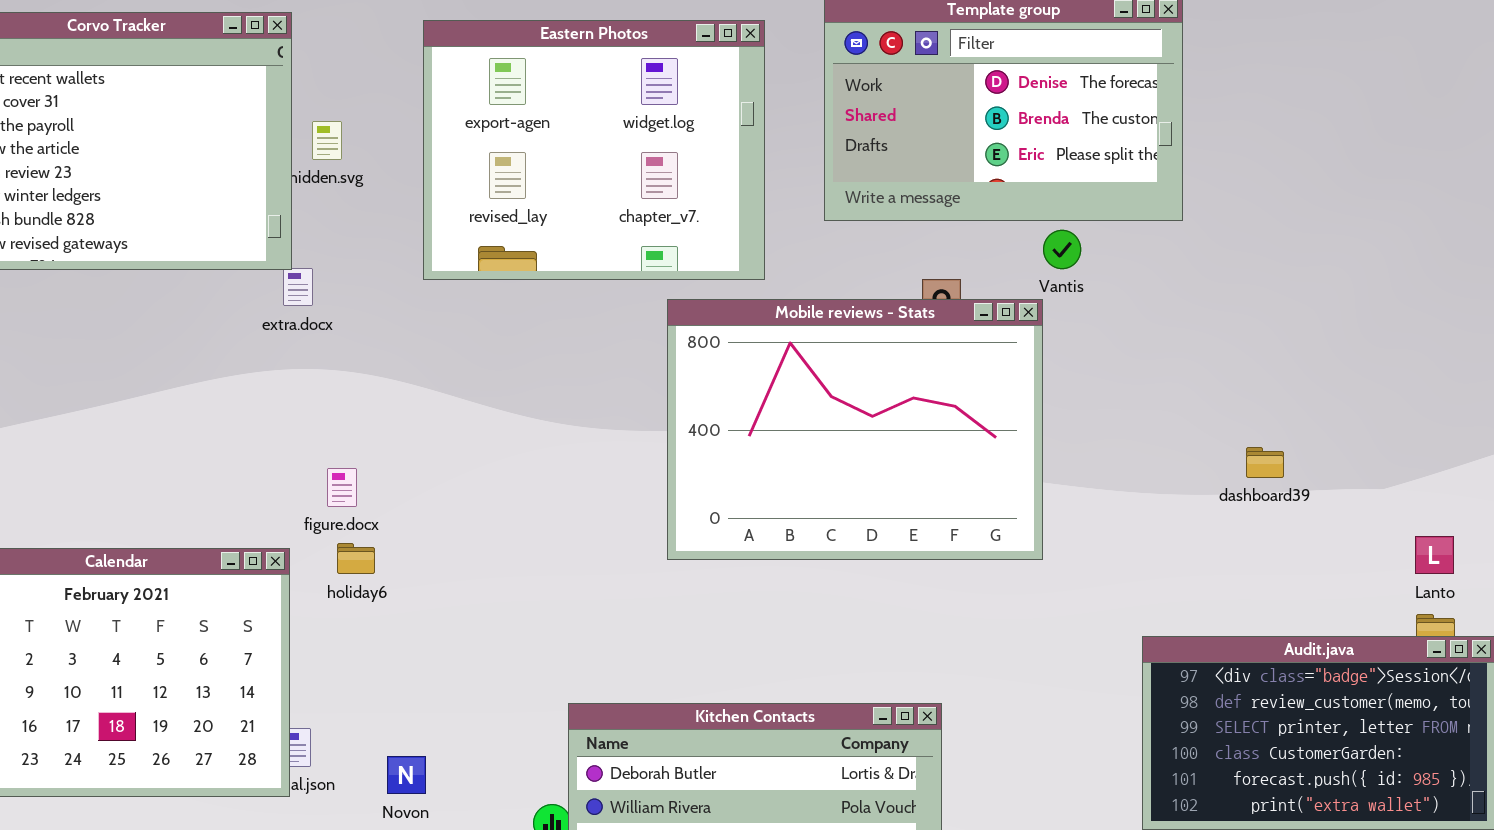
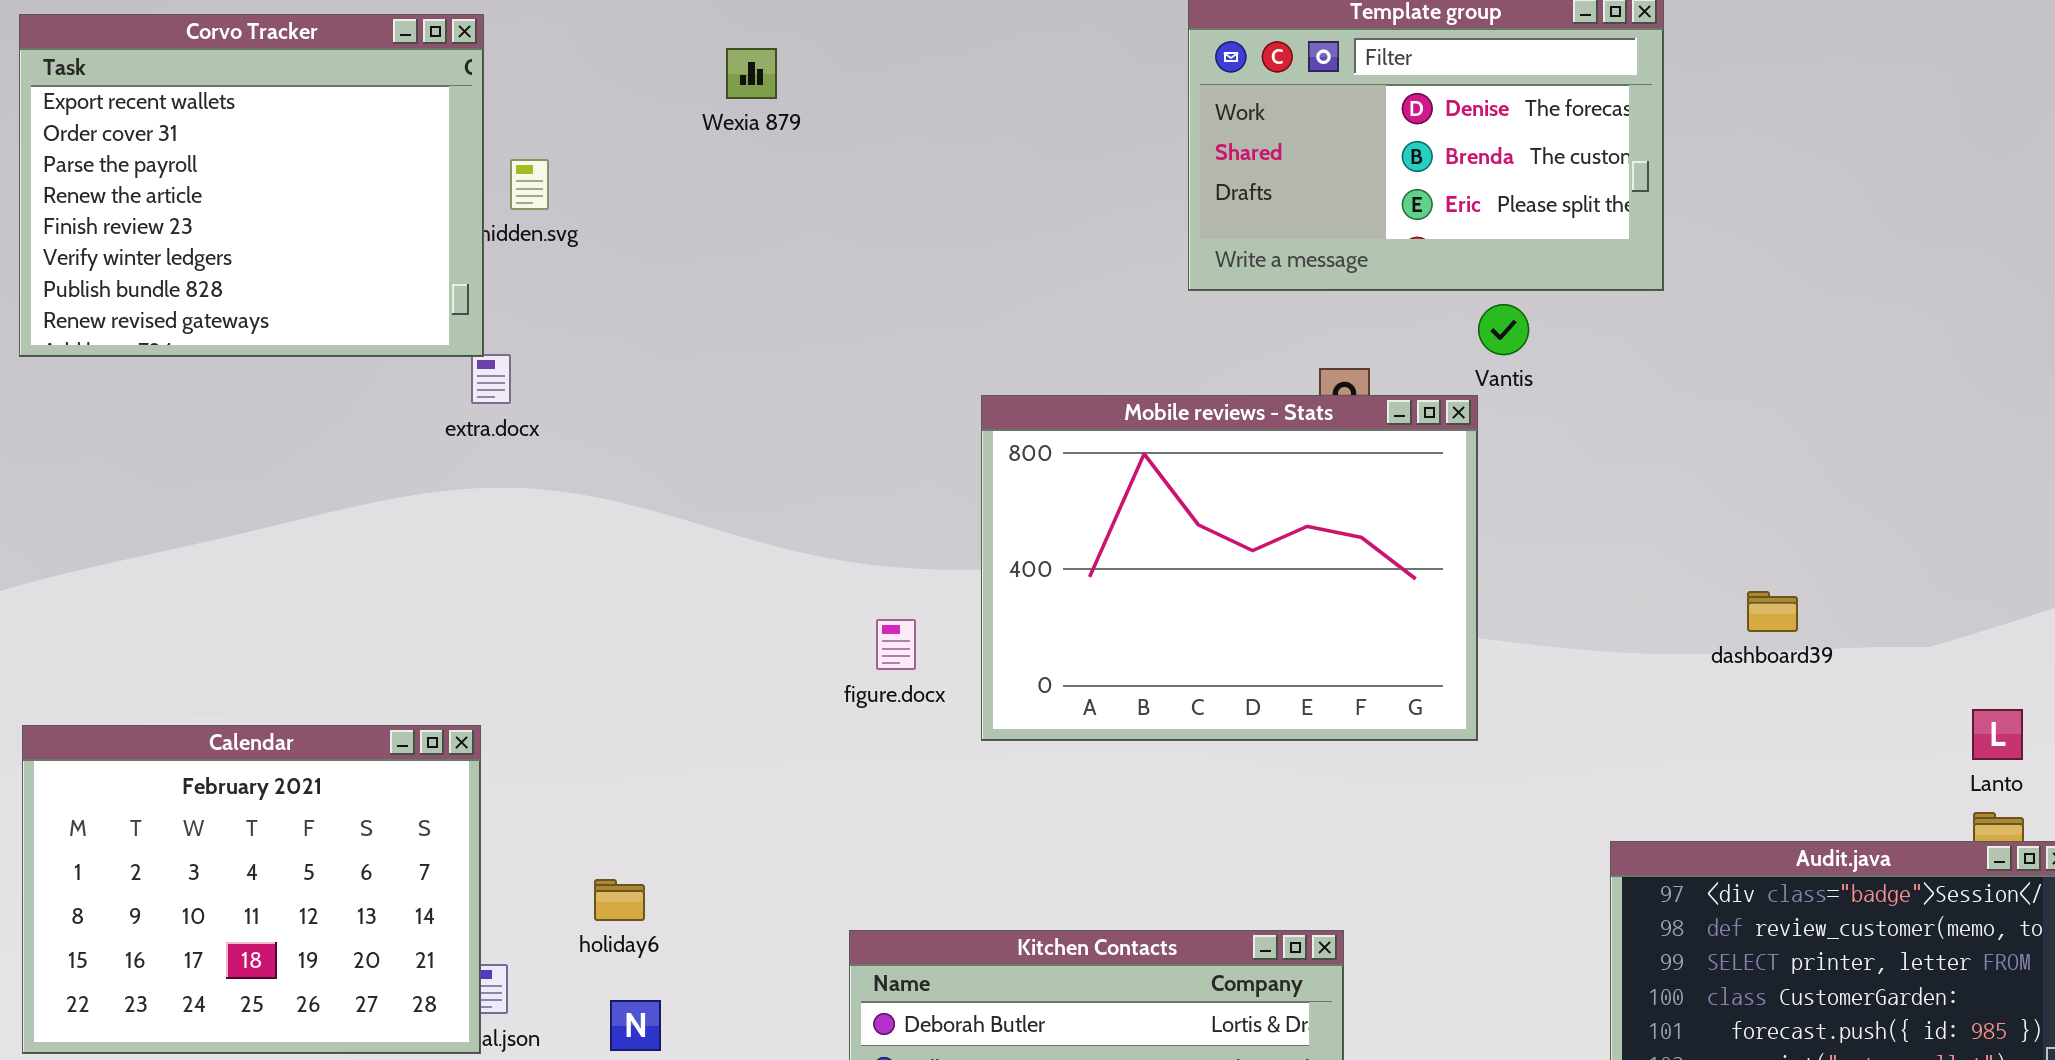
Eastern Photos: [423,20,765,280] -> none, closed
figure.docx: [327,468,357,507] -> [876,619,916,670], moved
holiday6: [337,543,375,574] -> [594,879,645,921], moved

